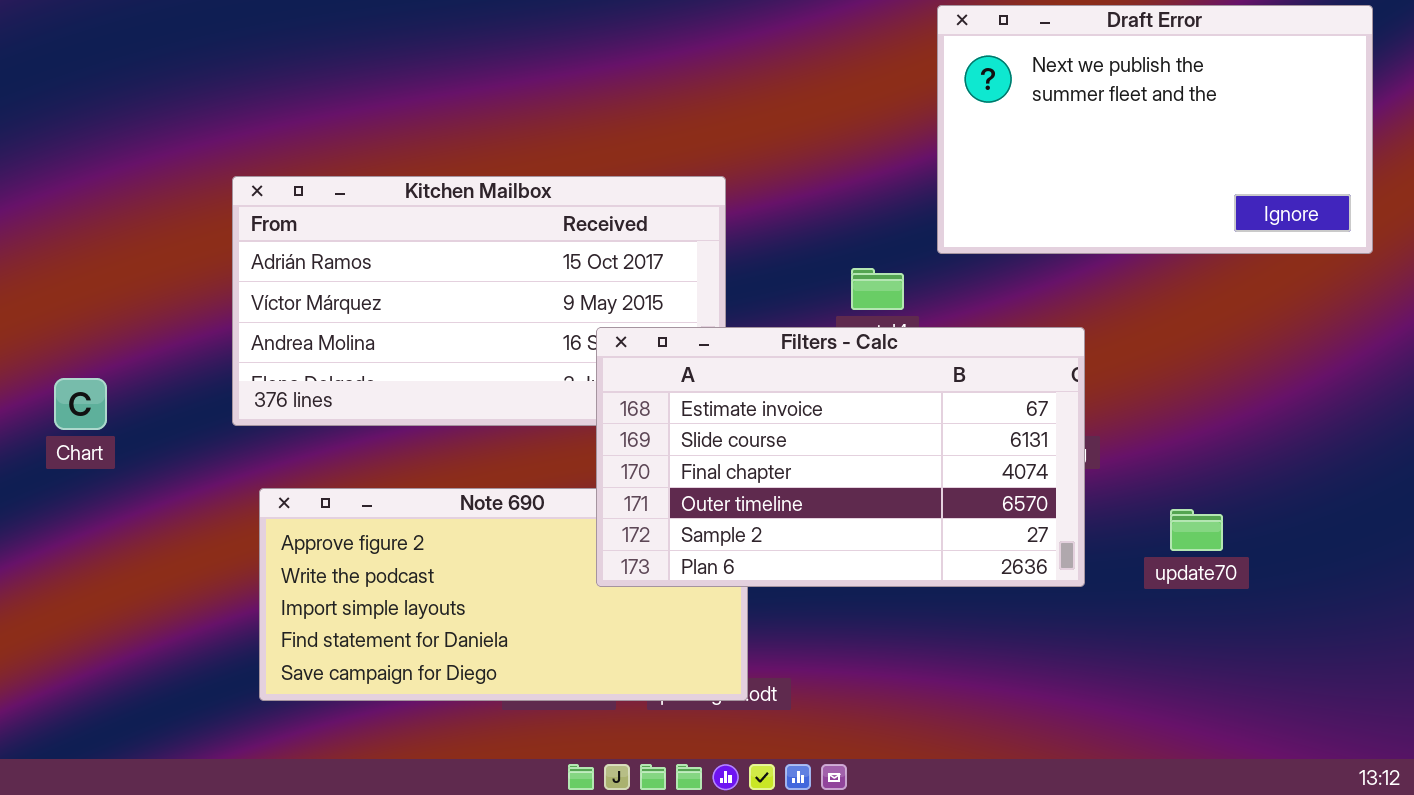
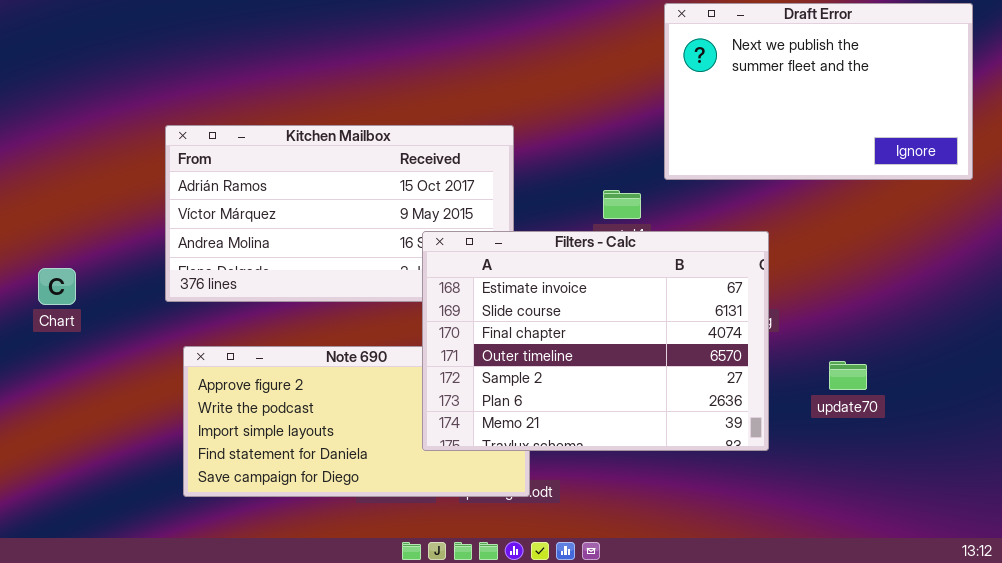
Filters - Calc: [596,327,1085,587] -> [422,231,769,451], resized

